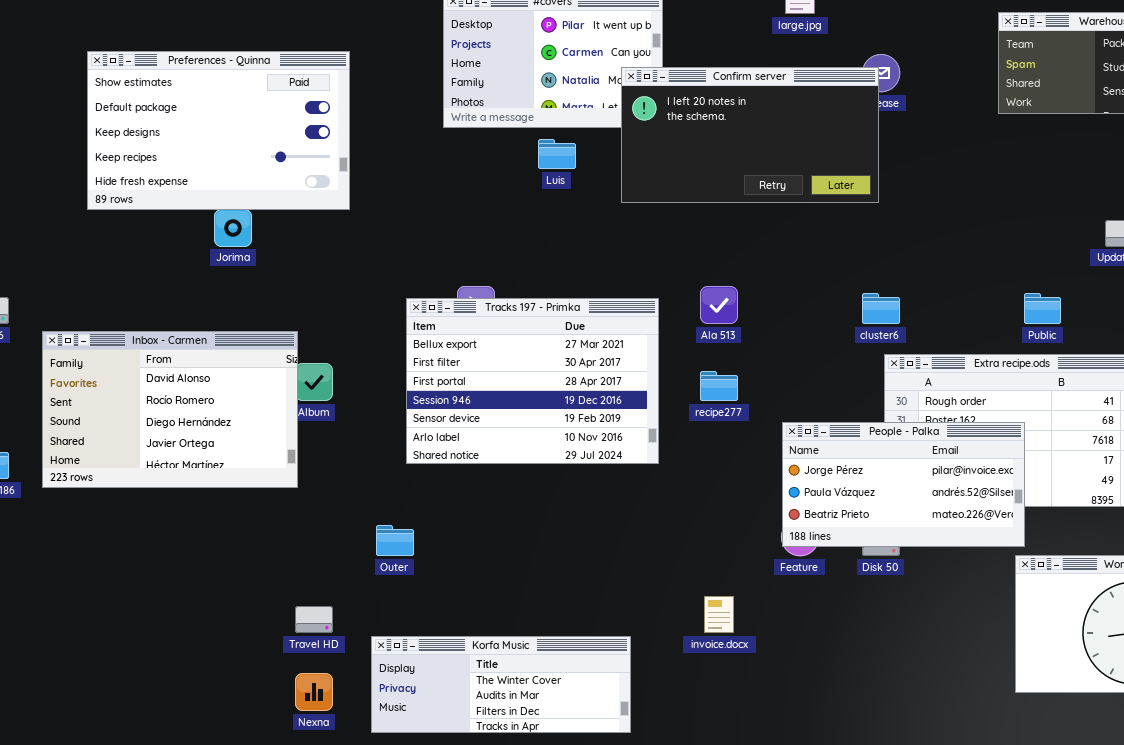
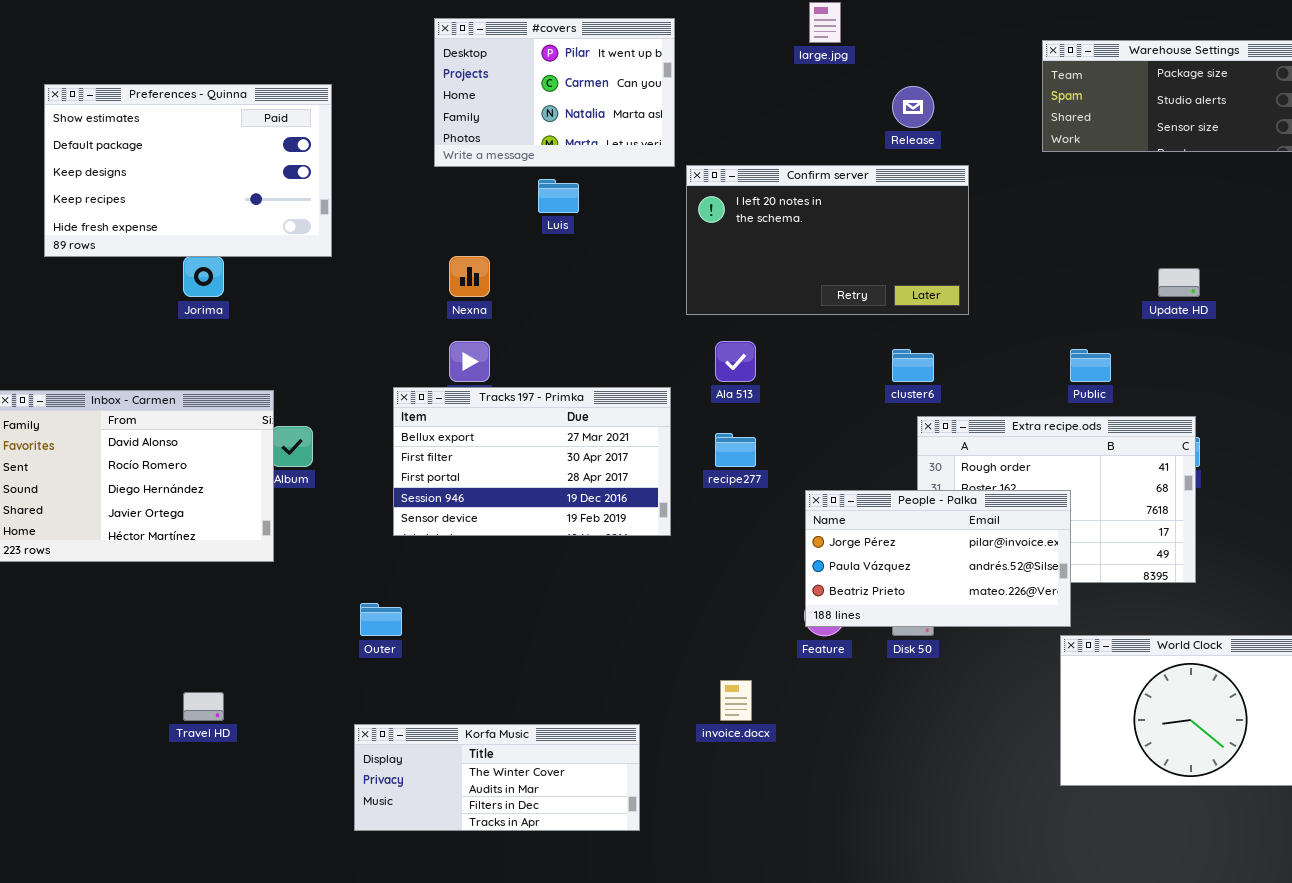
Confirm server: [621,67,879,203] -> [686,165,969,315], moved
Tracks 197 - Primka: [406,298,659,464] -> [393,387,671,536], resized
Travel HD: [295,606,333,633] -> [183,692,224,721], moved
Nexna: [295,673,333,711] -> [449,256,490,297], moved

